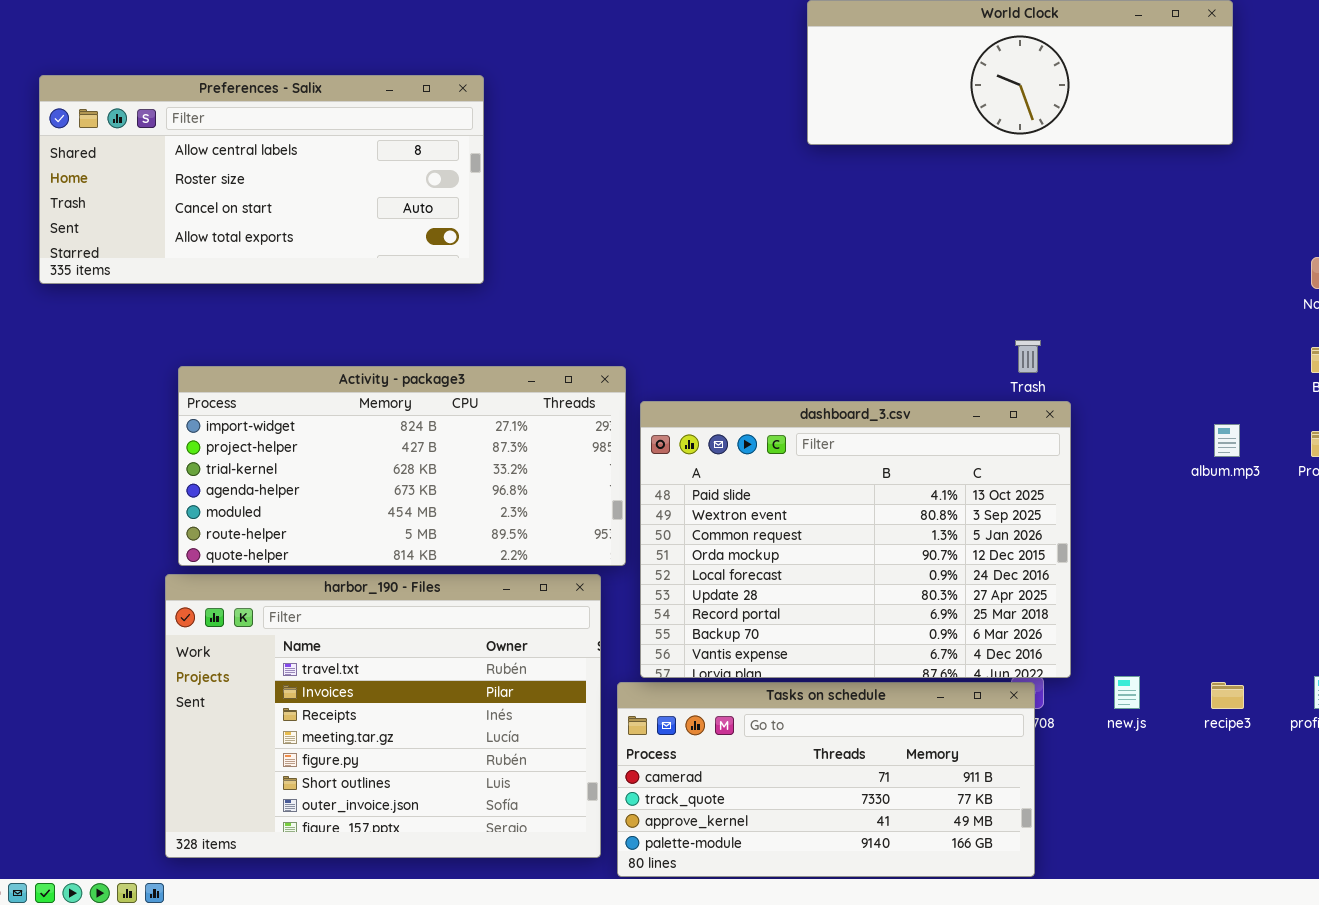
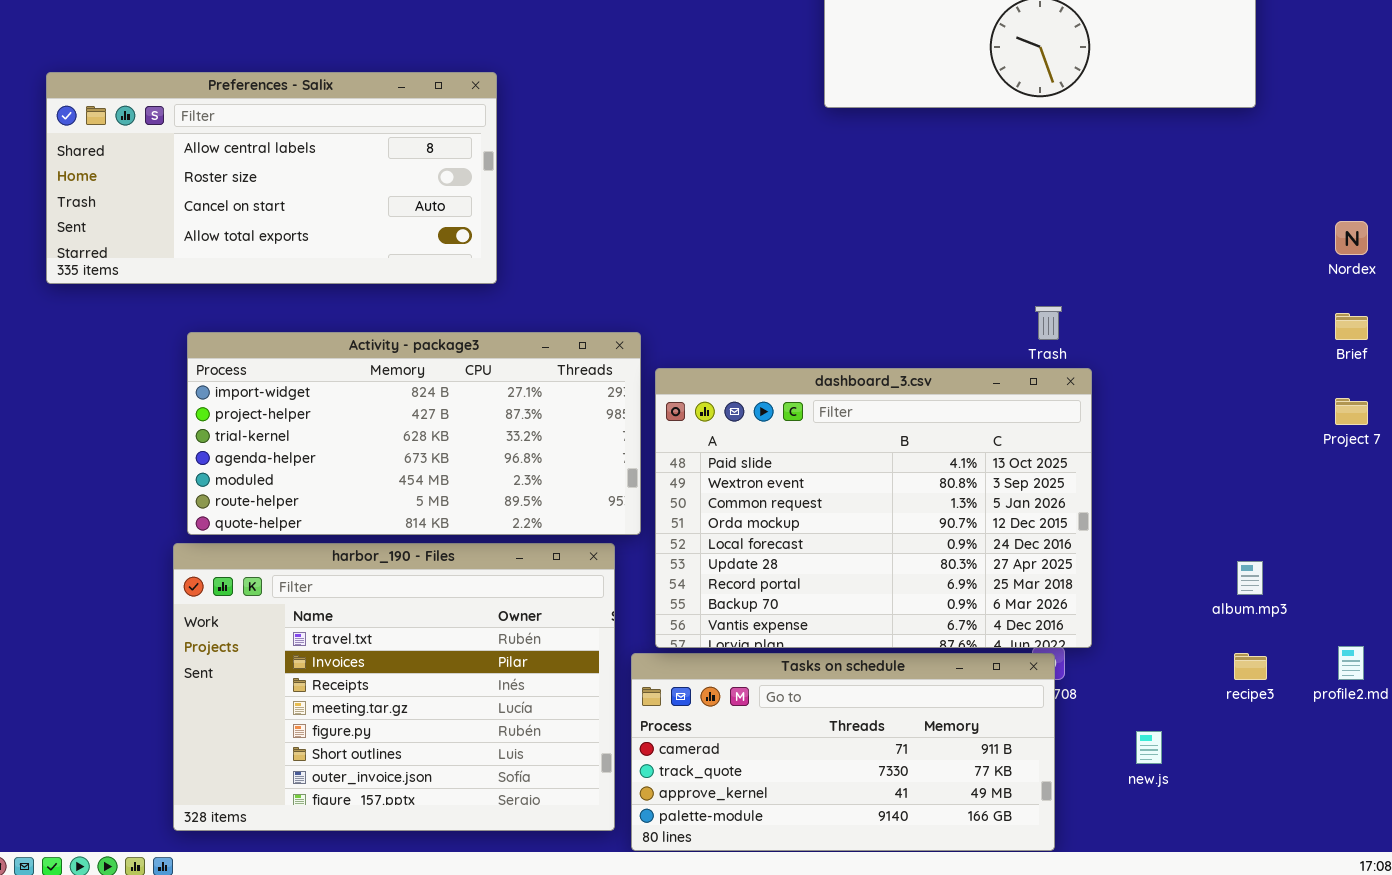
Preferences - Salix: [39,75,484,284] -> [46,72,497,284], moved
album.mp3: [1214,424,1240,457] -> [1237,561,1263,595], moved
new.js: [1114,676,1140,709] -> [1136,731,1162,764], moved

